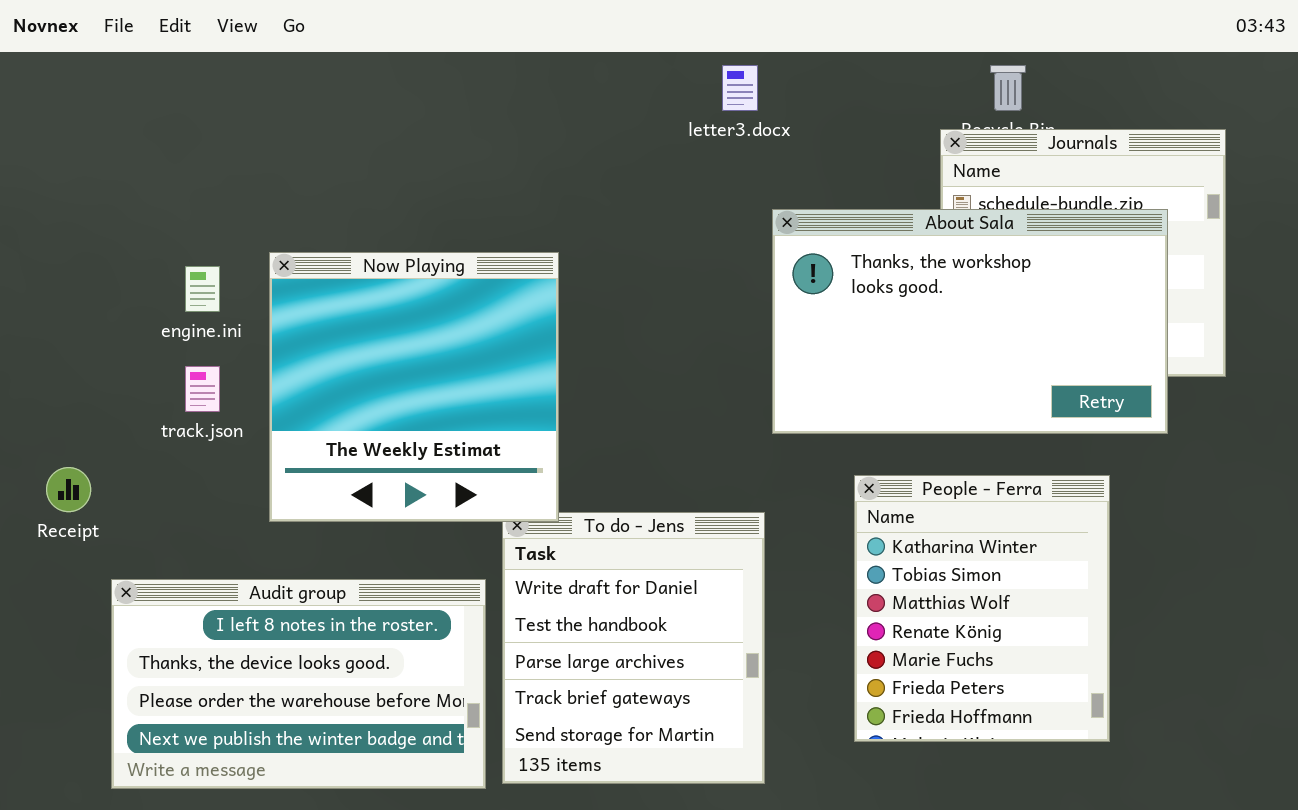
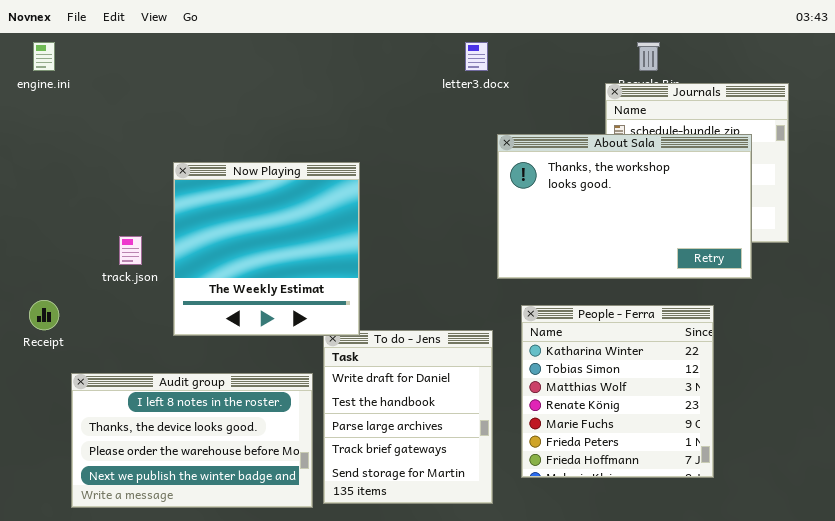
engine.ini: [185,266,220,312] -> [33,42,55,71], moved
People - Ferra: [854,475,1110,742] -> [521,305,714,478], resized

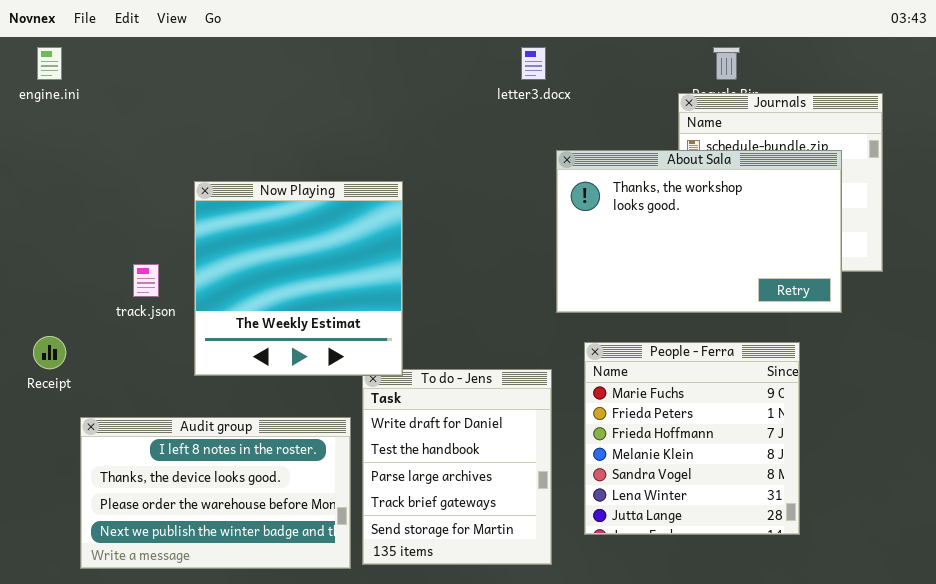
People - Ferra: [521,305,714,478] -> [584,342,800,535], scrolled down 4 rows

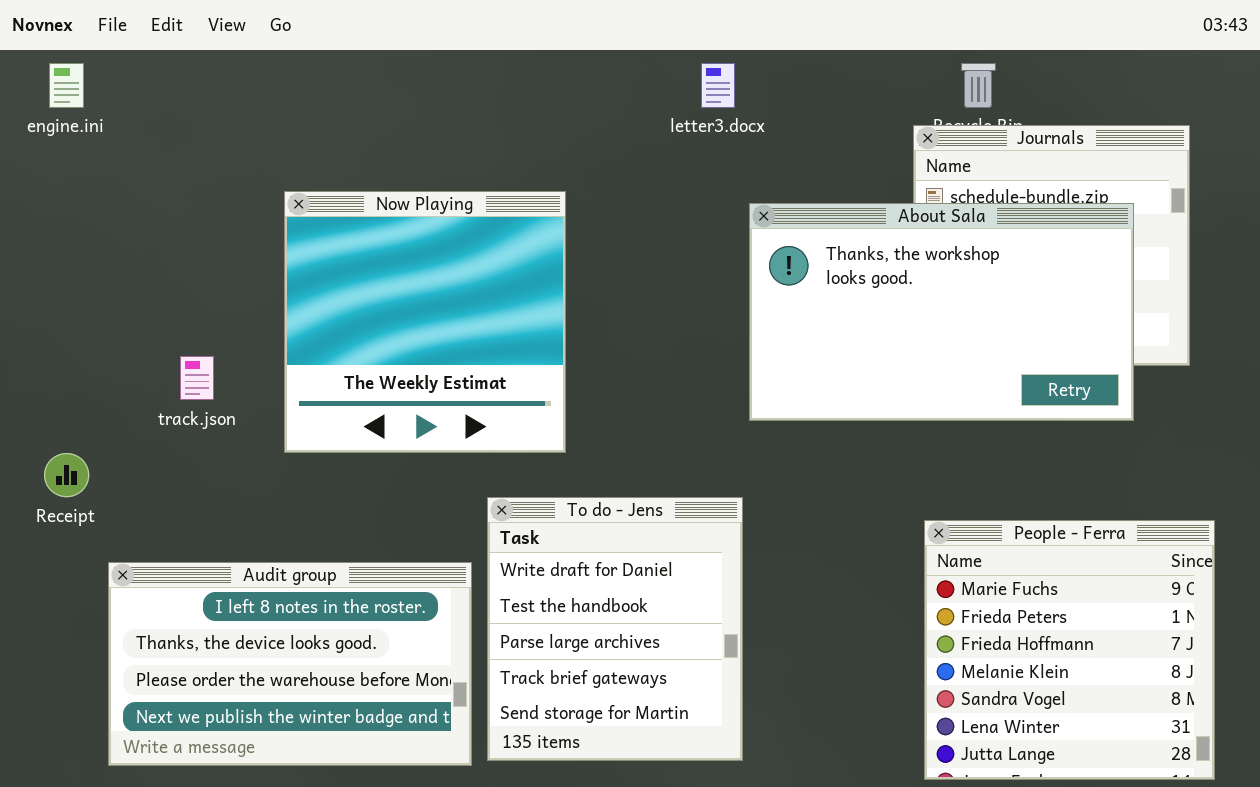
Now Playing: [194,181,403,376] -> [284,191,566,453], moved
People - Ferra: [584,342,800,535] -> [924,520,1215,780], moved

